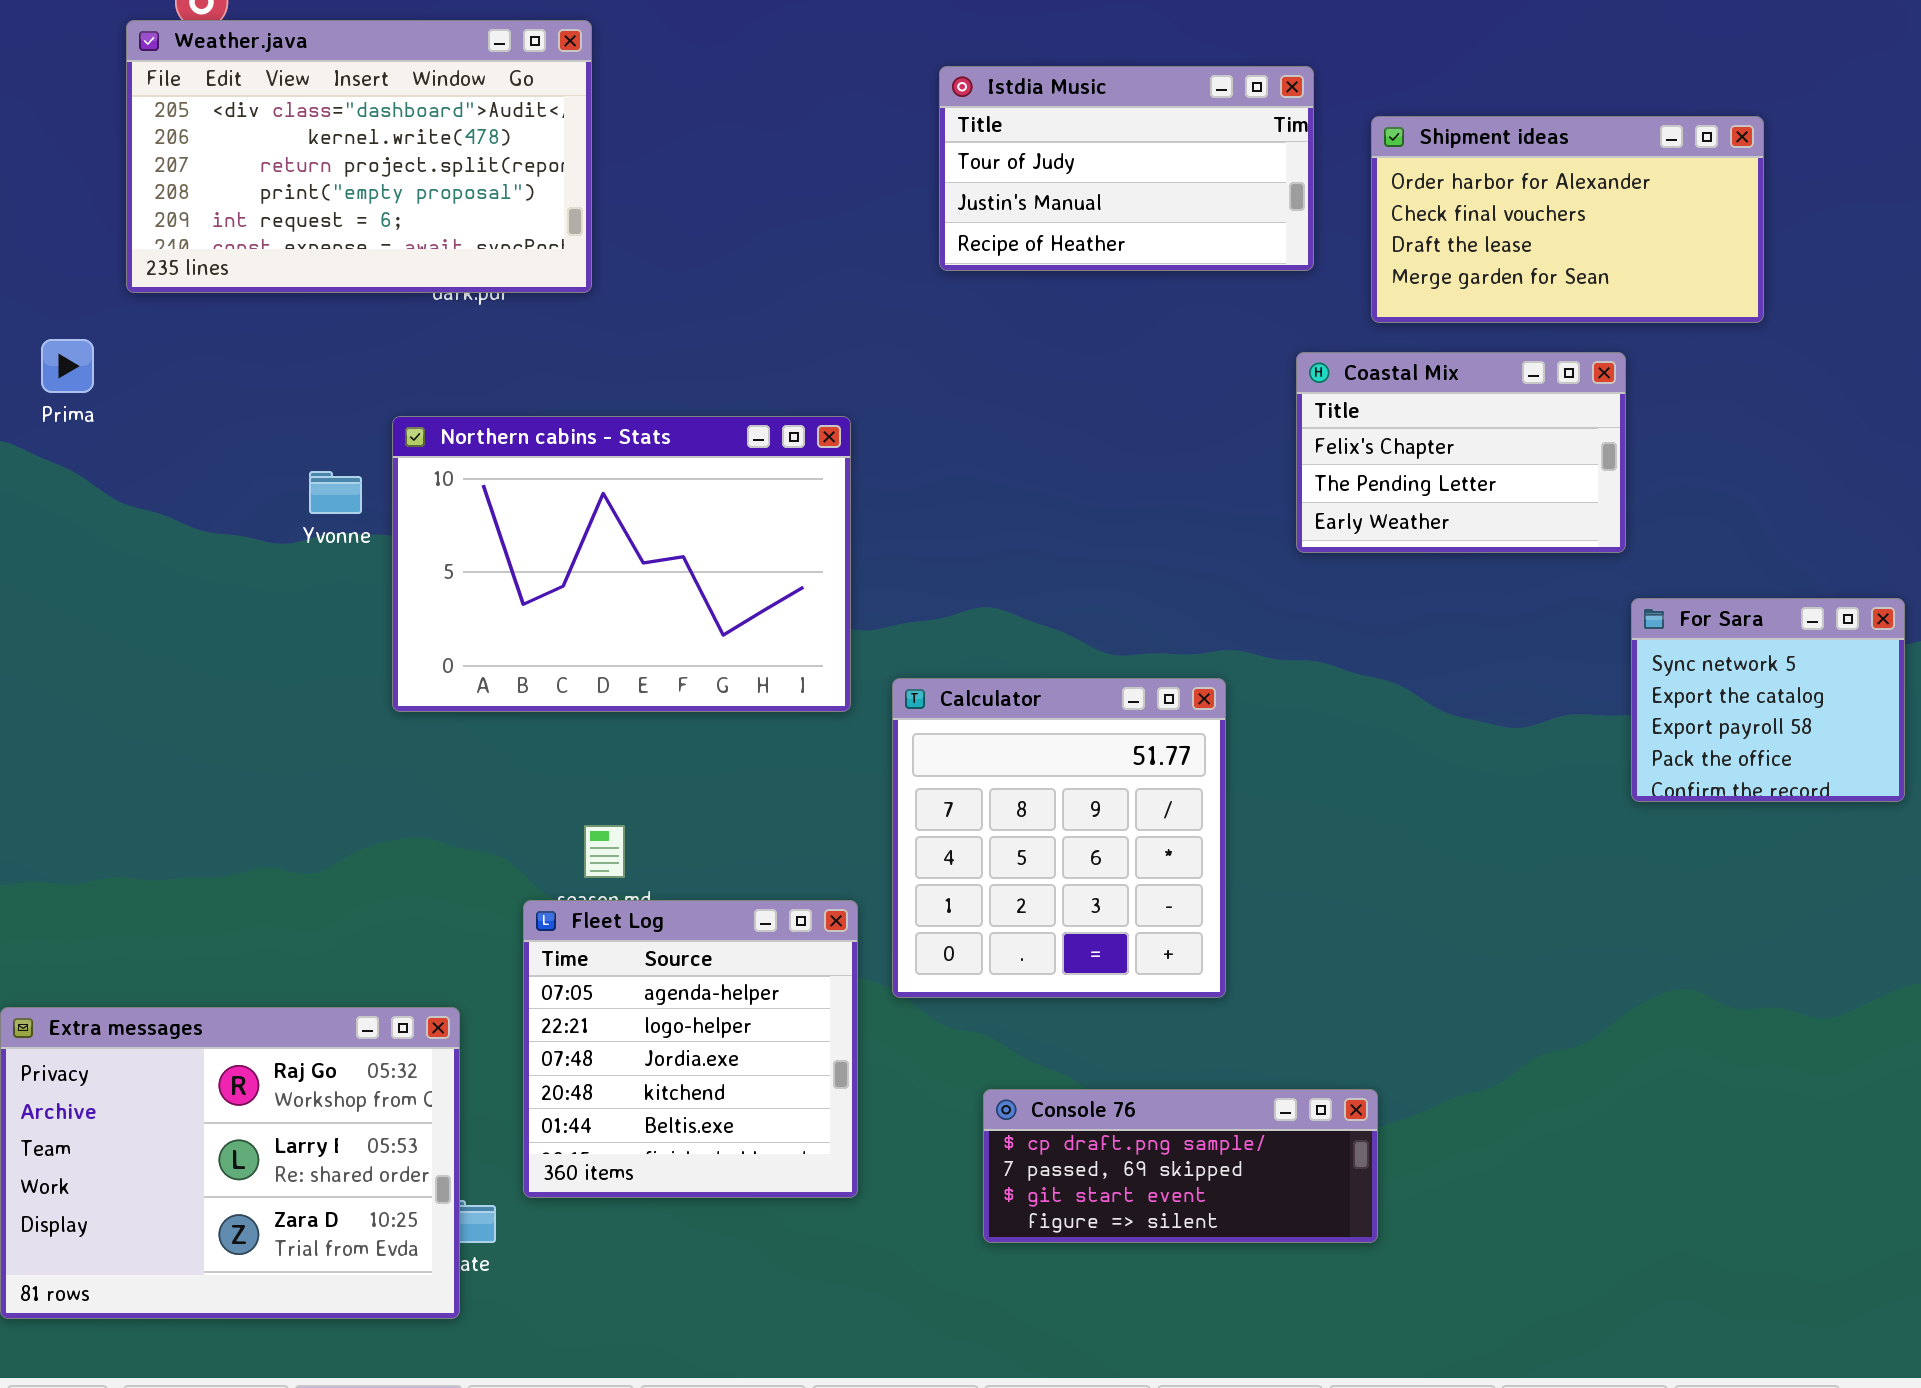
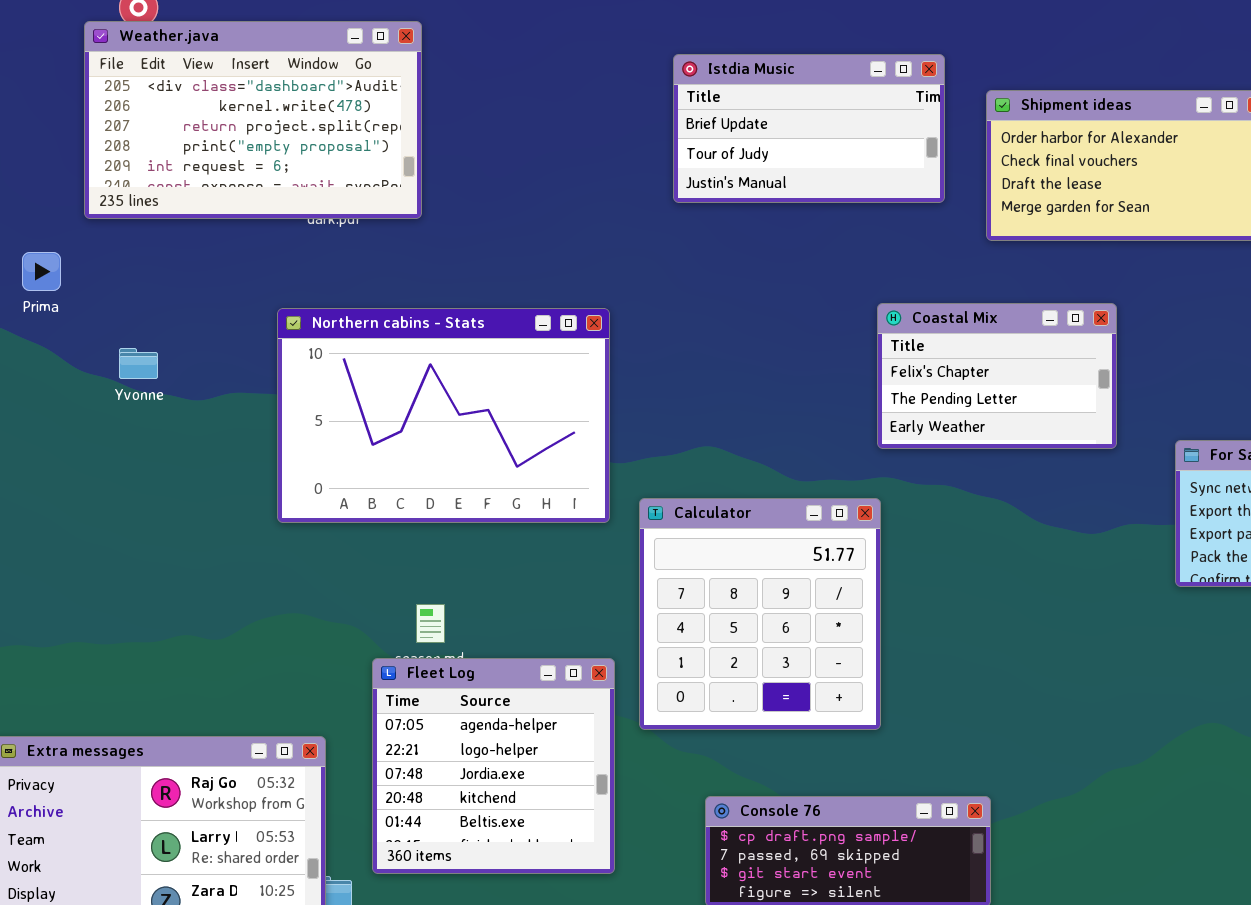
Istdia Music: [939,66,1314,271] -> [673,54,945,203], scrolled up 1 row
Coastal Mix: [1296,352,1626,553] -> [877,303,1117,449], moved
Yvonne: [309,471,362,514] -> [119,348,158,379], moved

